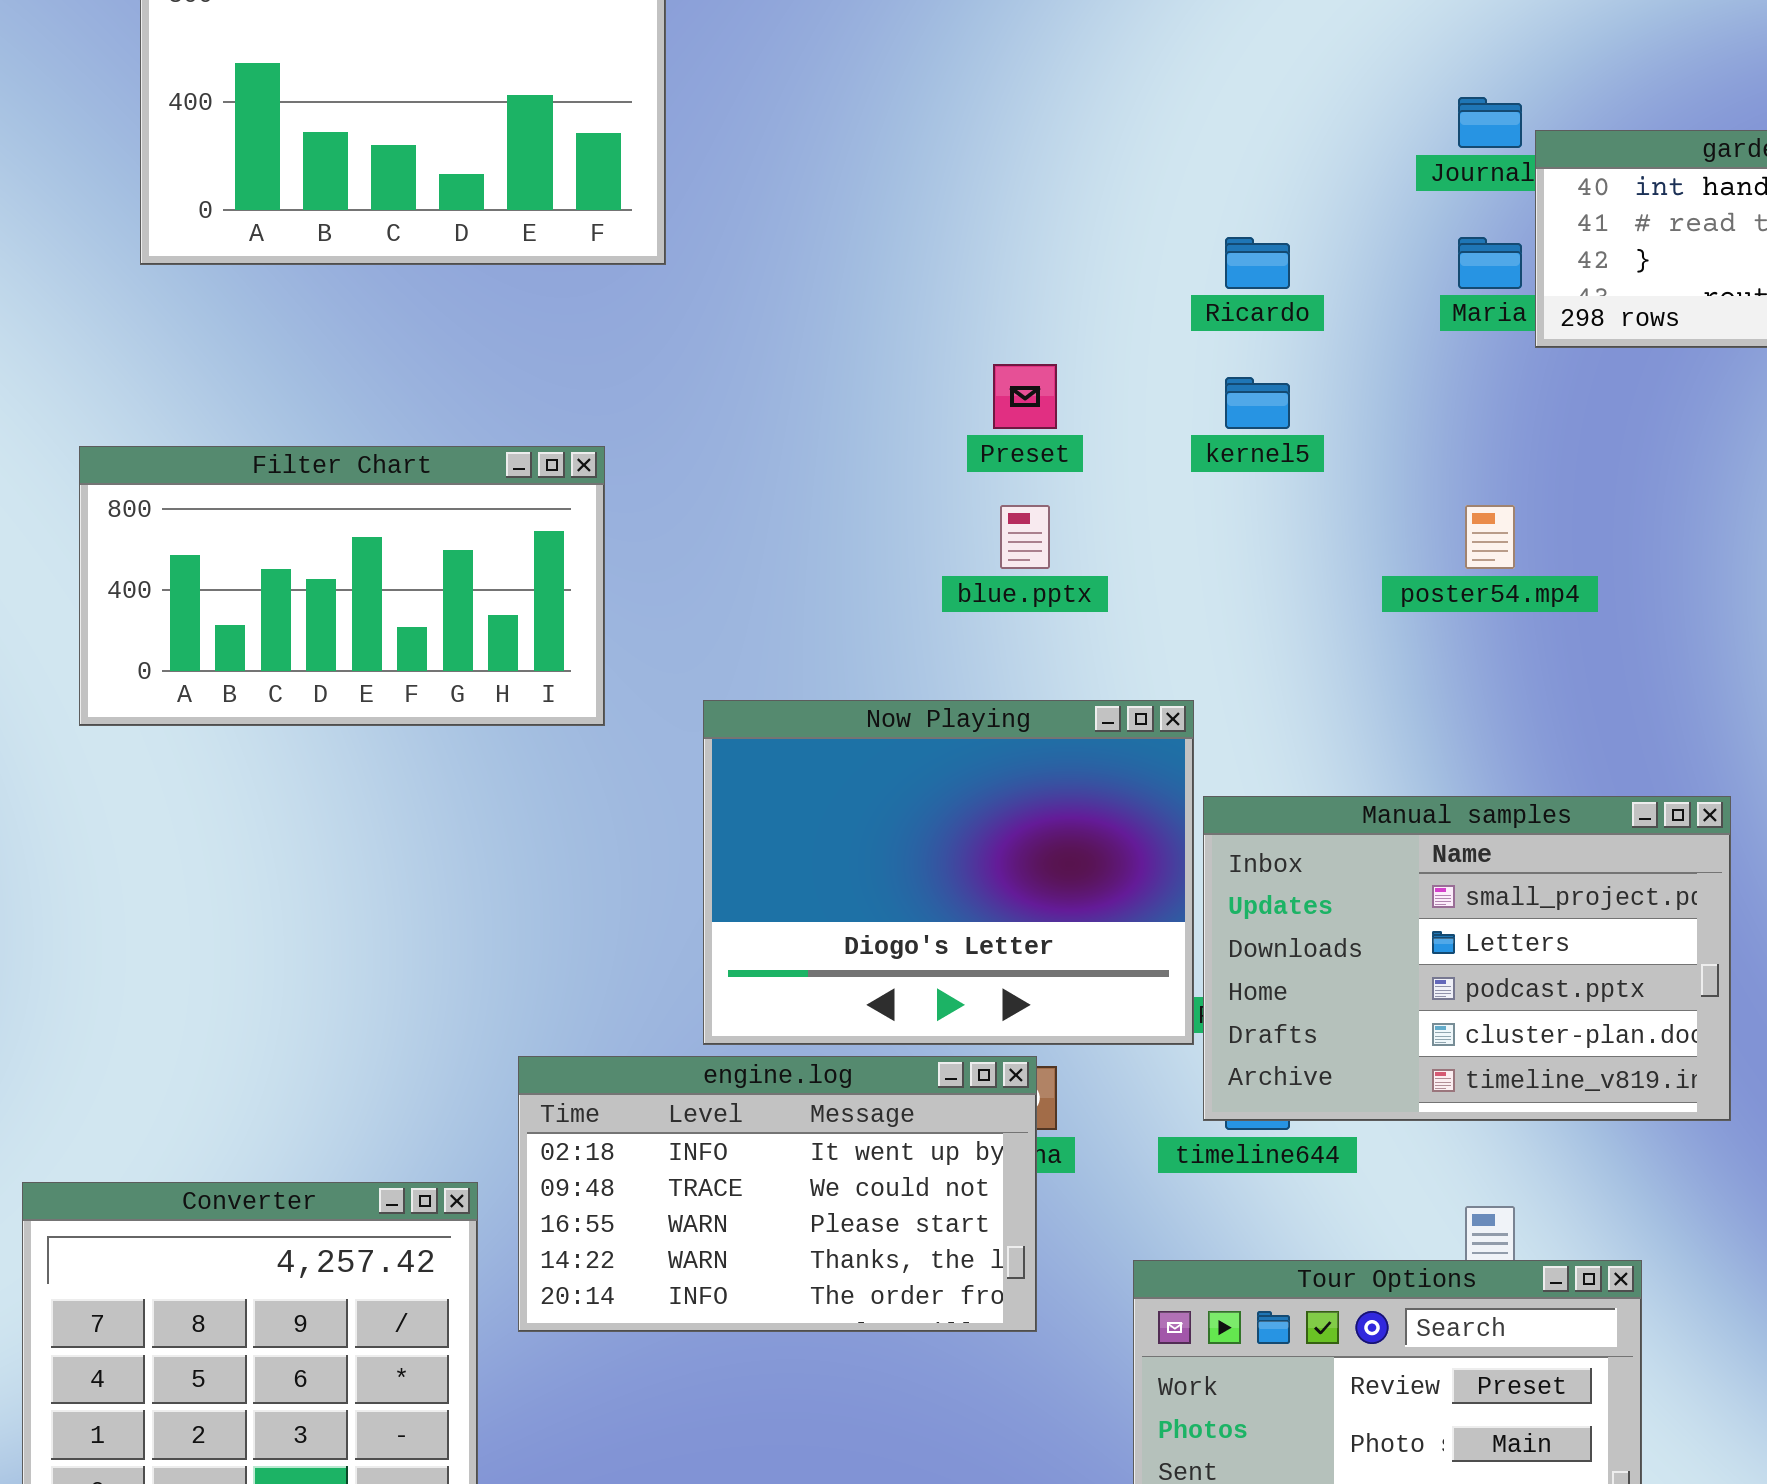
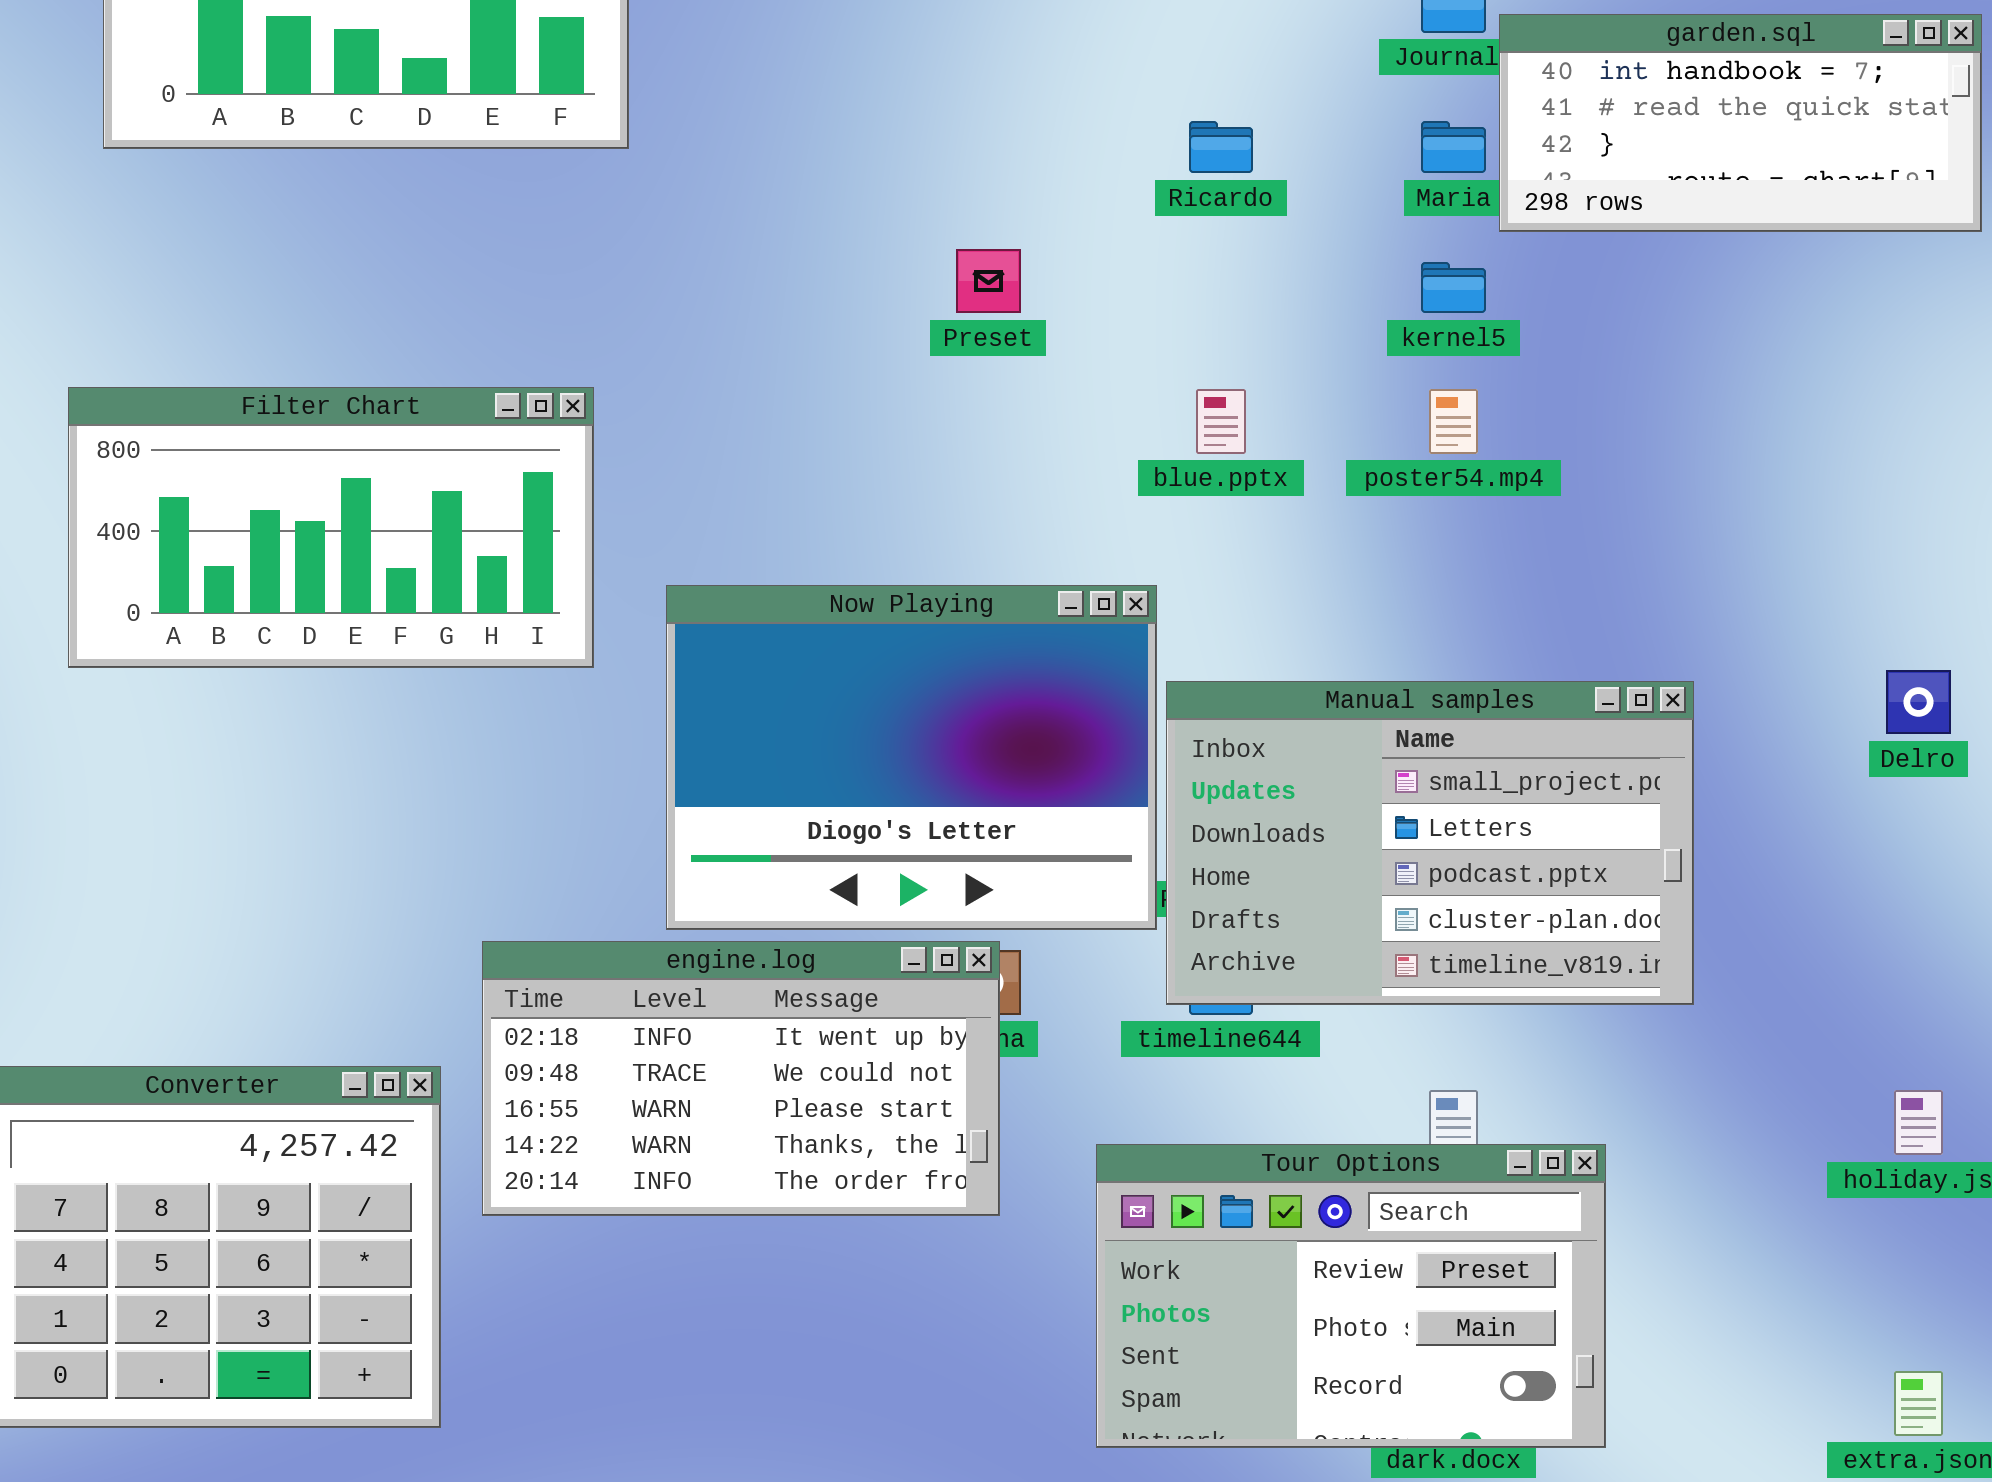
kernel5: [1225,377,1290,429] -> [1421,262,1486,313], moved
Filter Chart: [79,446,605,726] -> [68,387,594,668], moved
blue.pptx: [1000,505,1050,569] -> [1196,389,1246,454], moved

